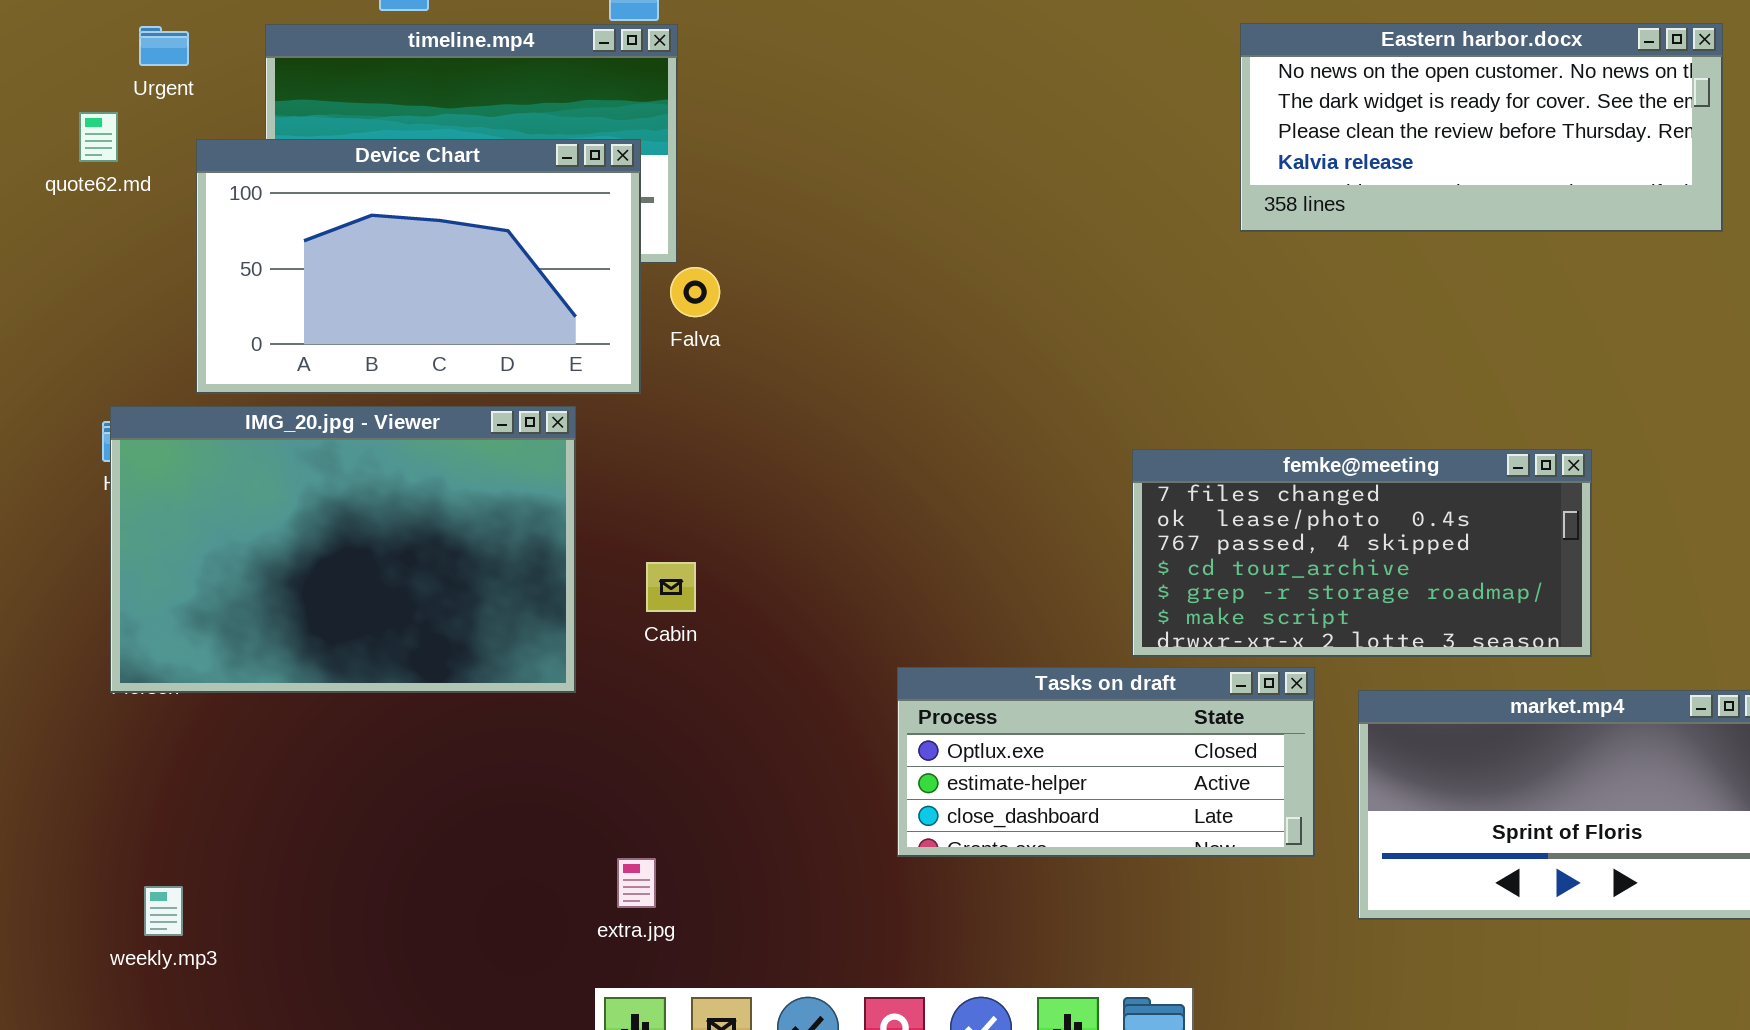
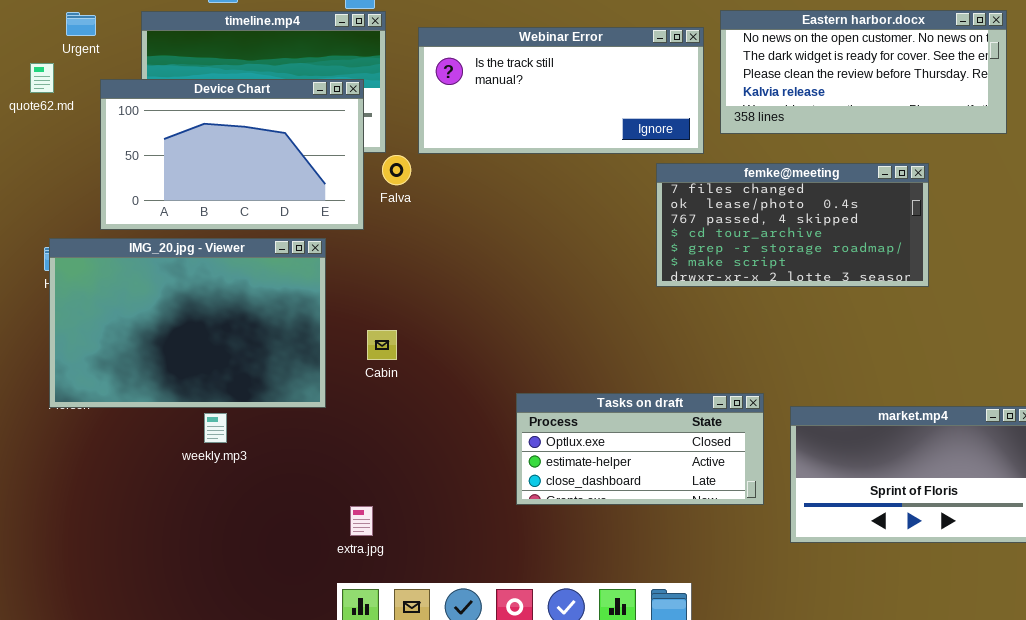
Webinar Error: none -> [418,27,704,154], opened
femke@meeting: [1132,449,1592,657] -> [656,163,929,287], moved
weekly.mp3: [144,886,183,936] -> [204,413,227,443], moved

